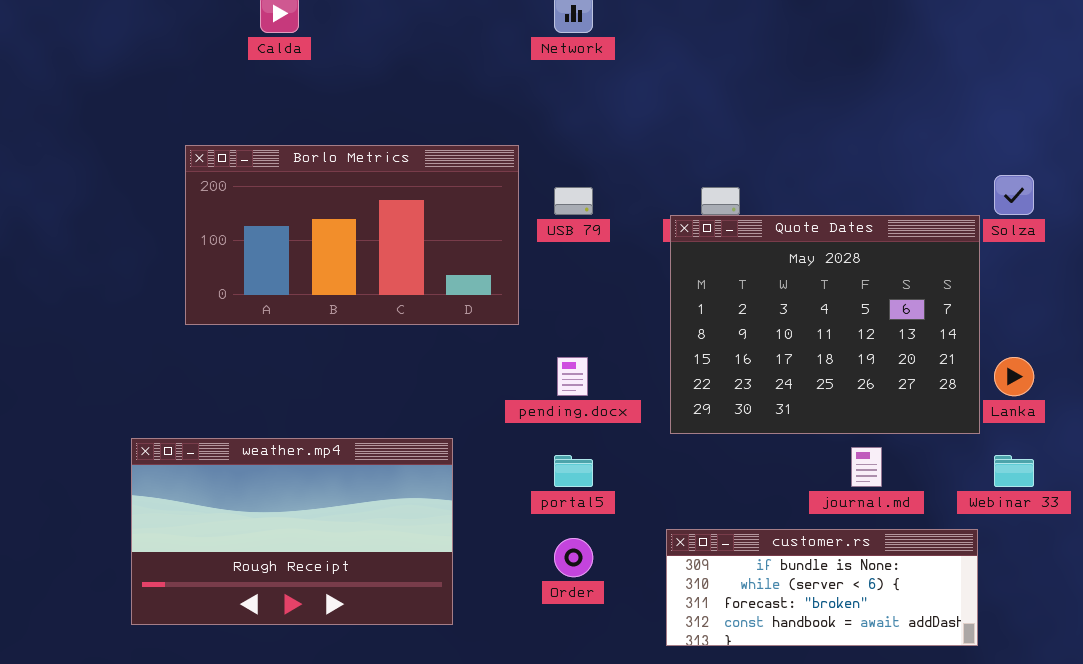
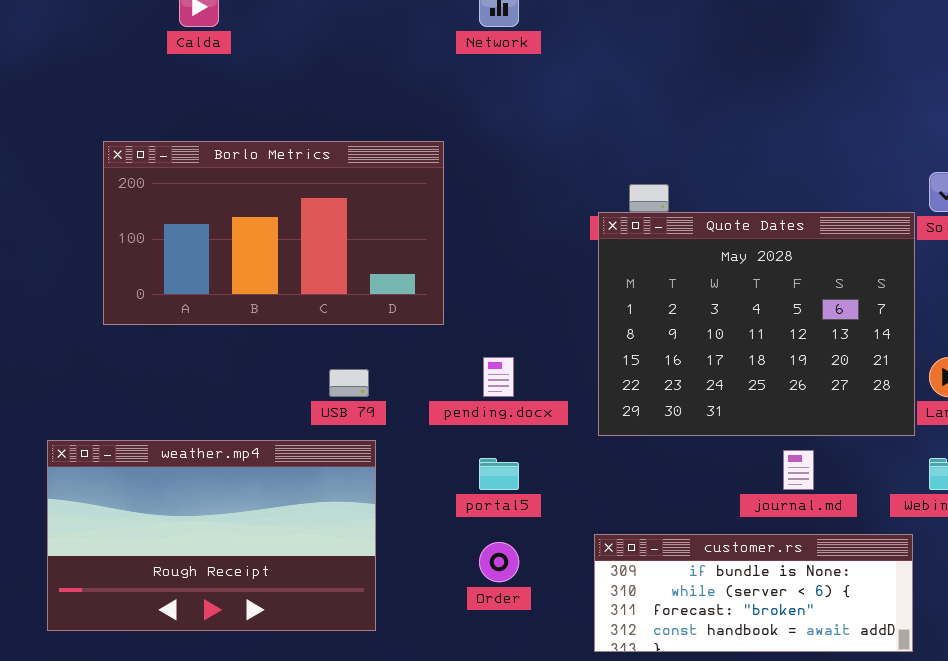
USB 79: [554,187,593,215] -> [329,369,369,397], moved

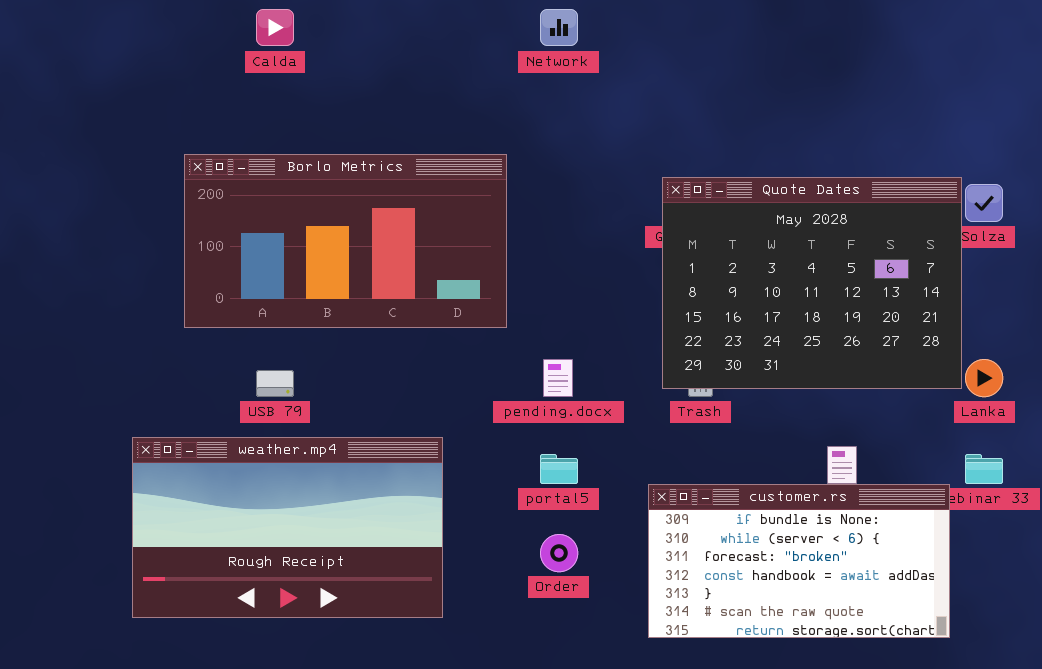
Quote Dates: [598,212,915,436] -> [662,177,962,389], moved
USB 79: [329,369,369,397] -> [256,370,294,397], moved
customer.rs: [594,534,913,652] -> [648,484,950,638], resized

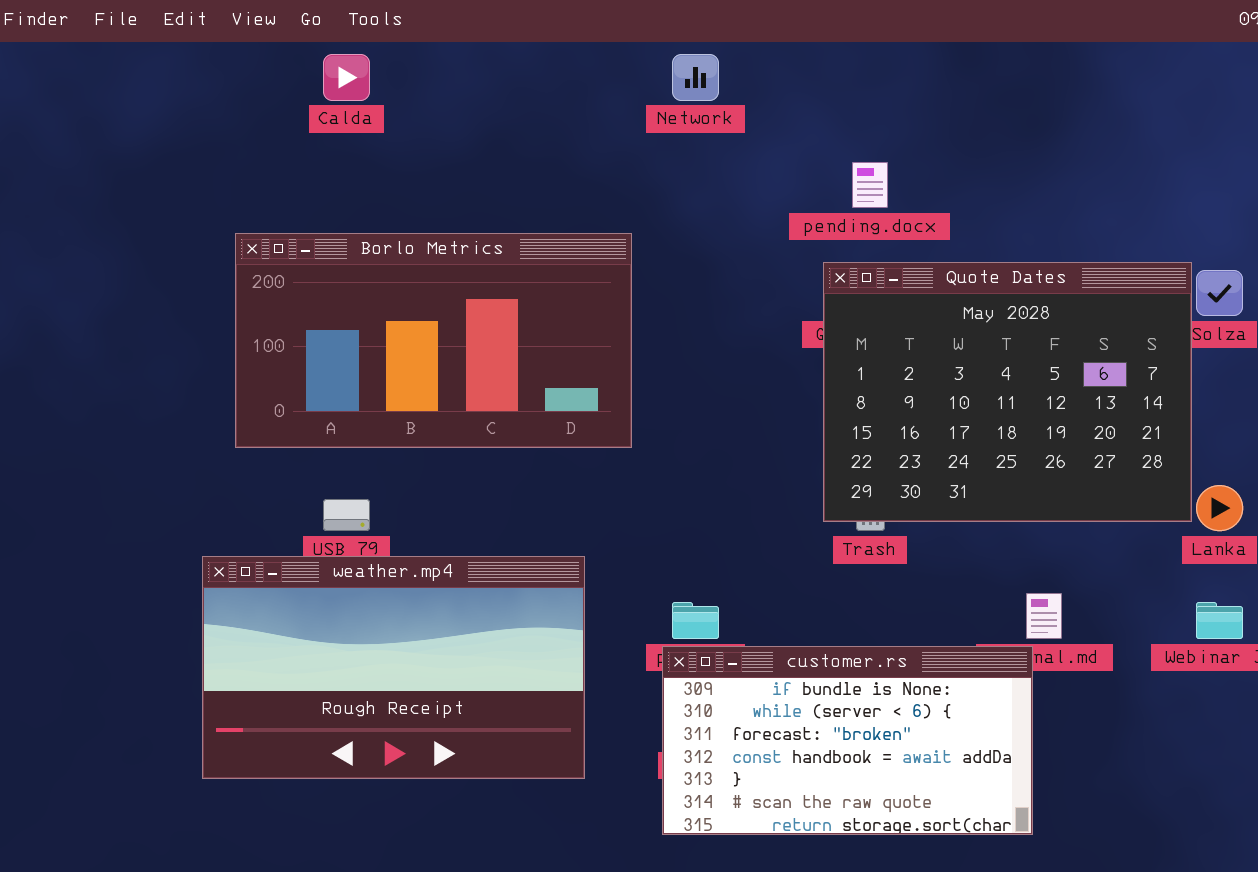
pending.docx: [543,359,573,397] -> [852,162,888,208], moved
weather.mp4: [132,437,443,618] -> [202,556,585,779], moved
customer.rs: [648,484,950,638] -> [662,646,1033,835], moved

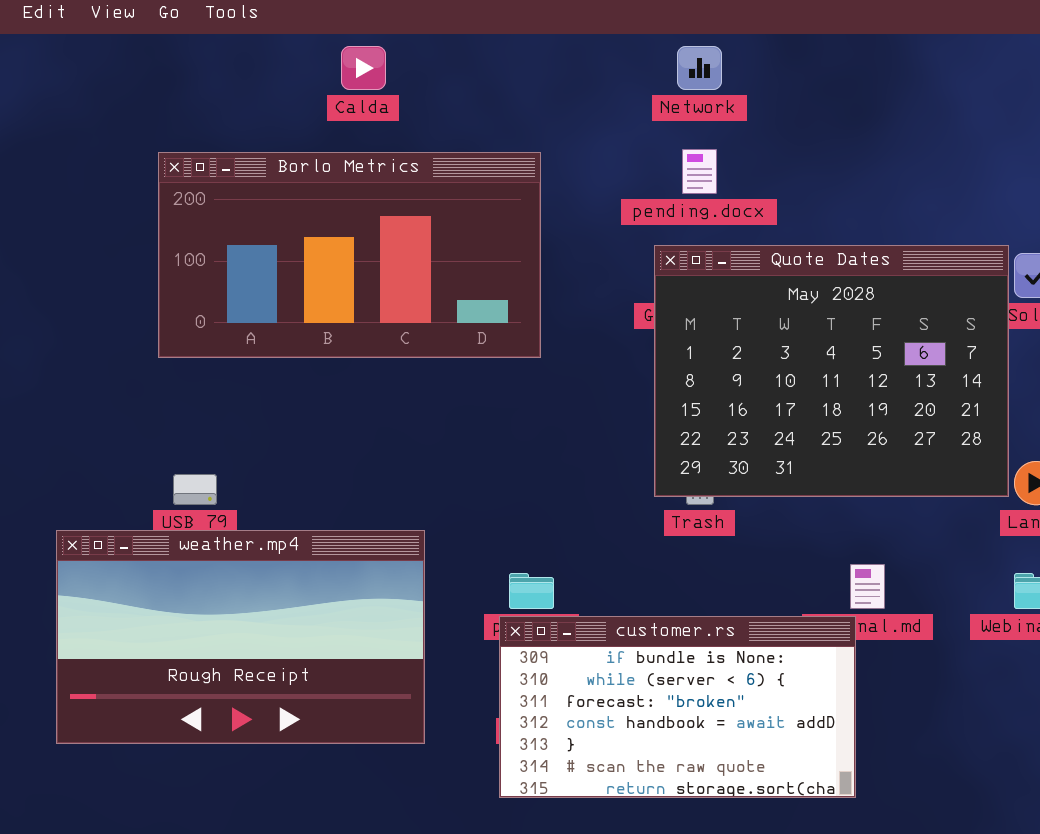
Calda: [323,54,370,101] -> [341,46,386,90], moved
Network: [672,54,719,101] -> [677,46,722,90], moved
Borlo Metrics: [235,233,632,448] -> [158,152,541,358], moved

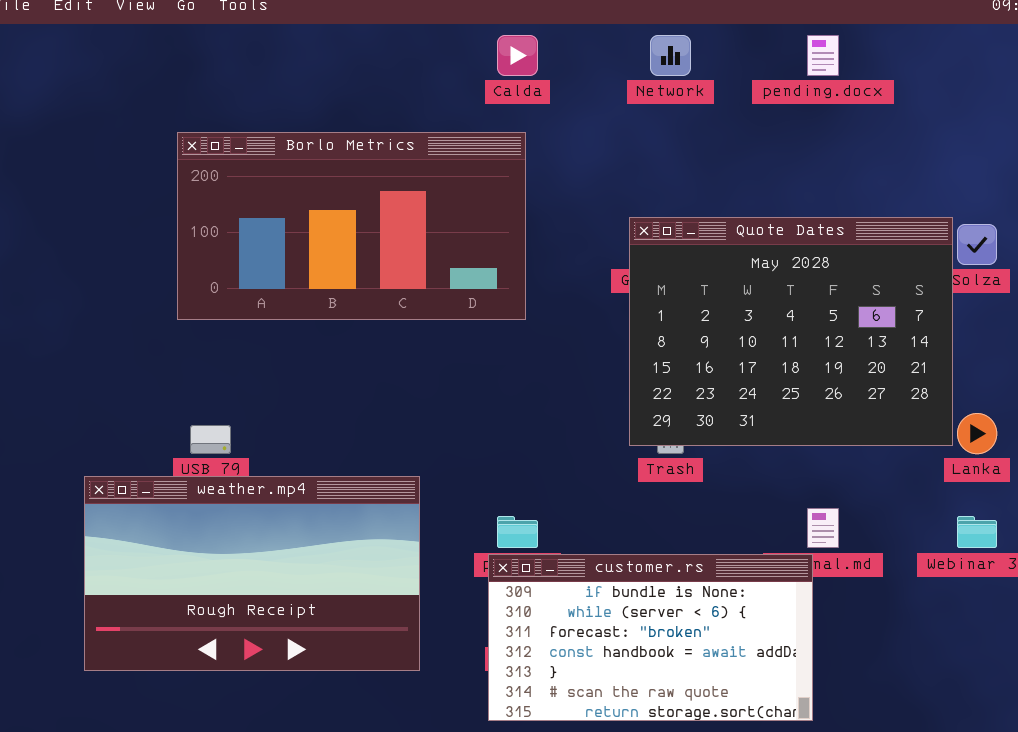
Calda: [341,46,386,90] -> [497,35,538,76], moved
pending.docx: [682,149,717,194] -> [807,35,839,76], moved

